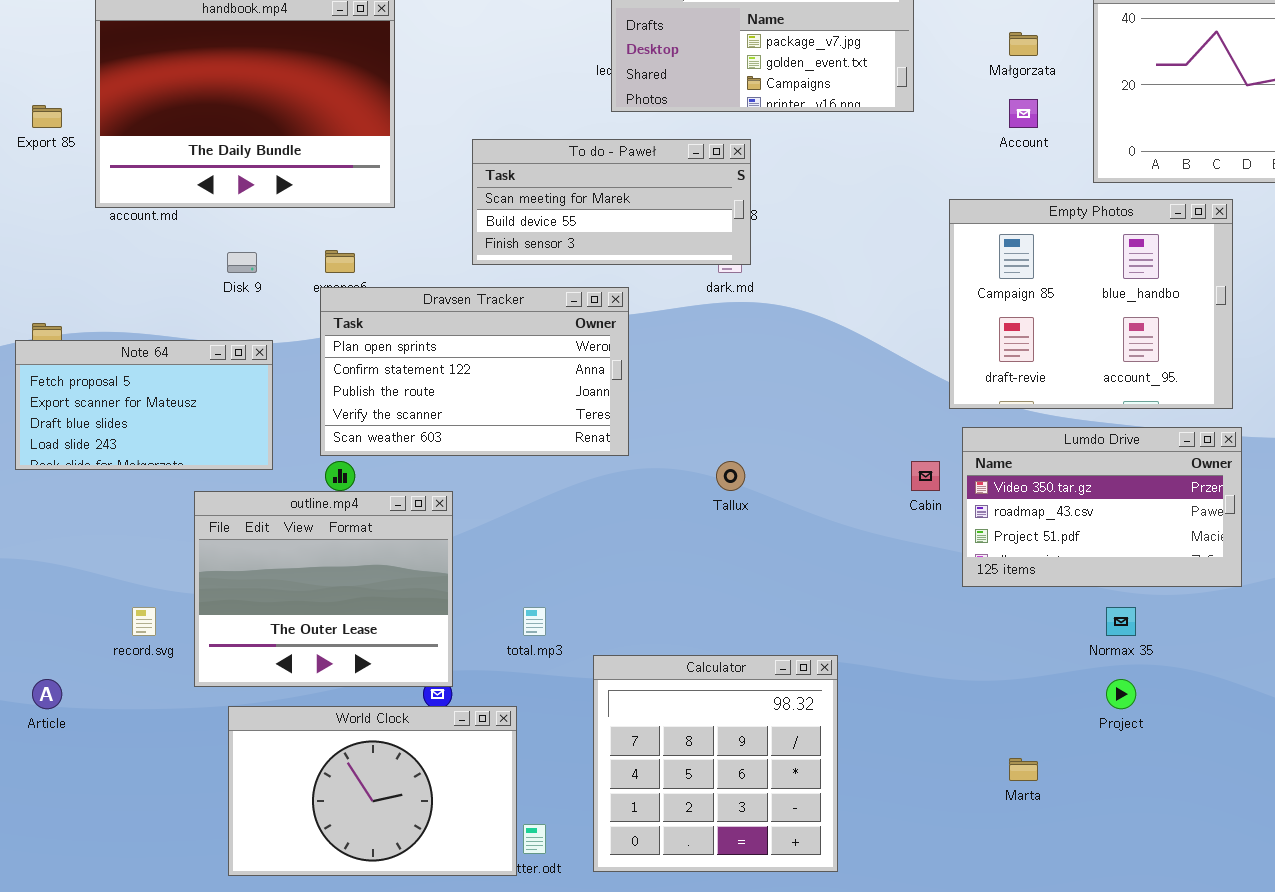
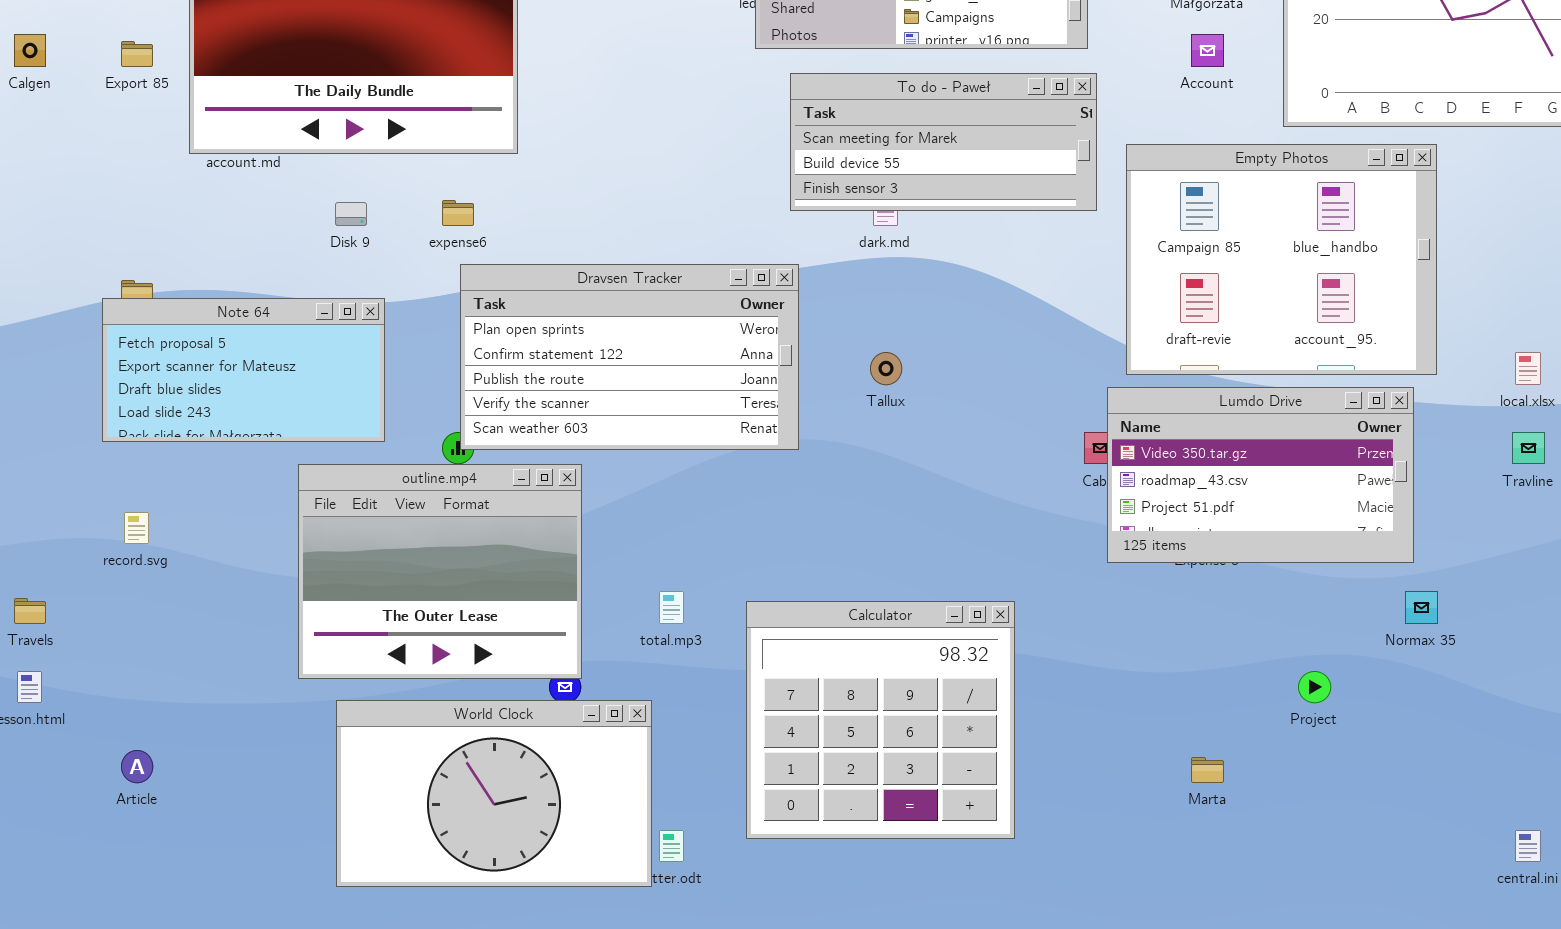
To do - Paweł: [472,139,751,265] -> [790,73,1097,211], moved
Dravsen Tracker: [320,287,629,456] -> [460,264,799,450], moved
Lumdo Drive: [962,427,1242,587] -> [1107,387,1414,563], moved
Tallux: [716,461,745,491] -> [870,352,902,385], moved
record.svg: [132,607,156,636] -> [124,512,149,544], moved
Normax 35: [1106,607,1136,636] -> [1405,591,1438,624], moved
Calculator: [593,655,838,872] -> [746,601,1015,839], moved
Article: [32,679,62,709] -> [121,750,153,783], moved

